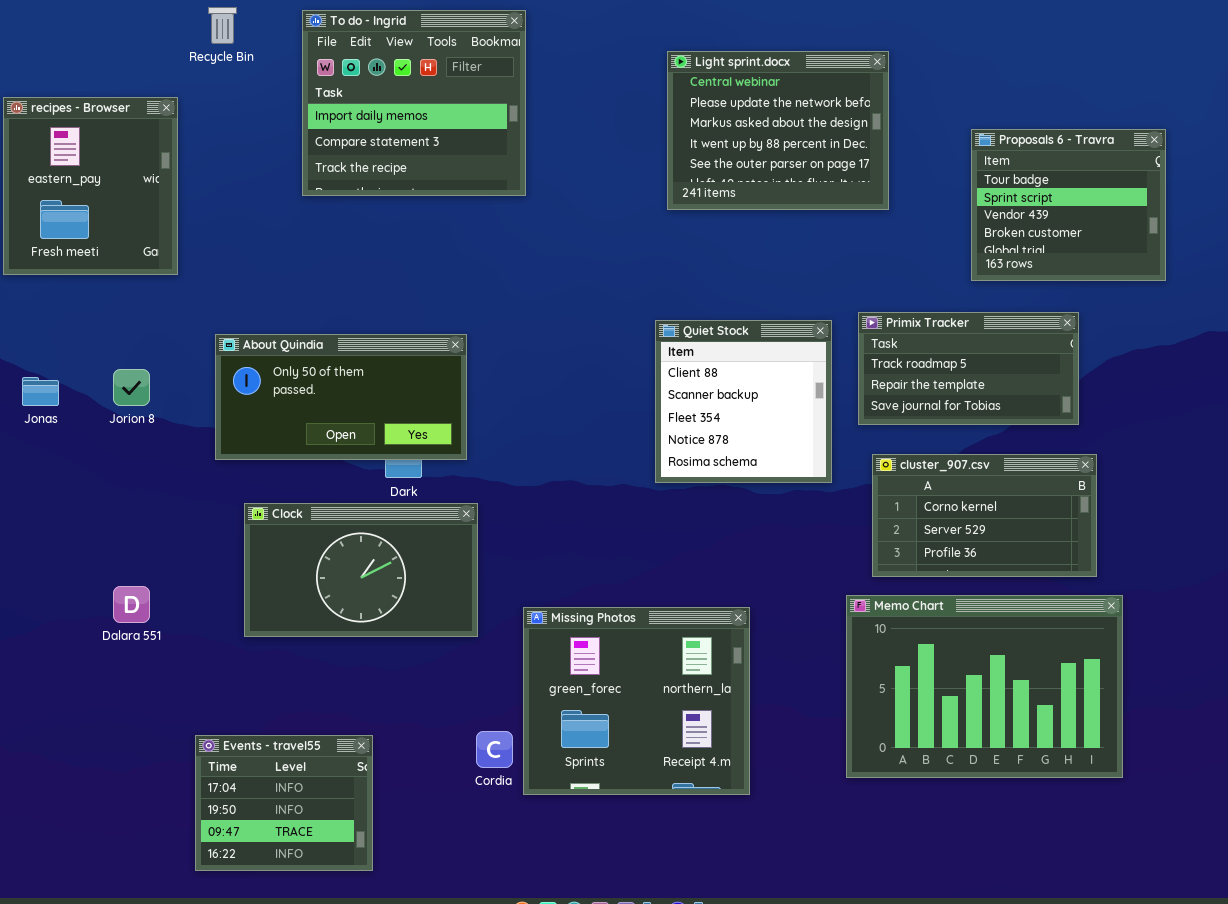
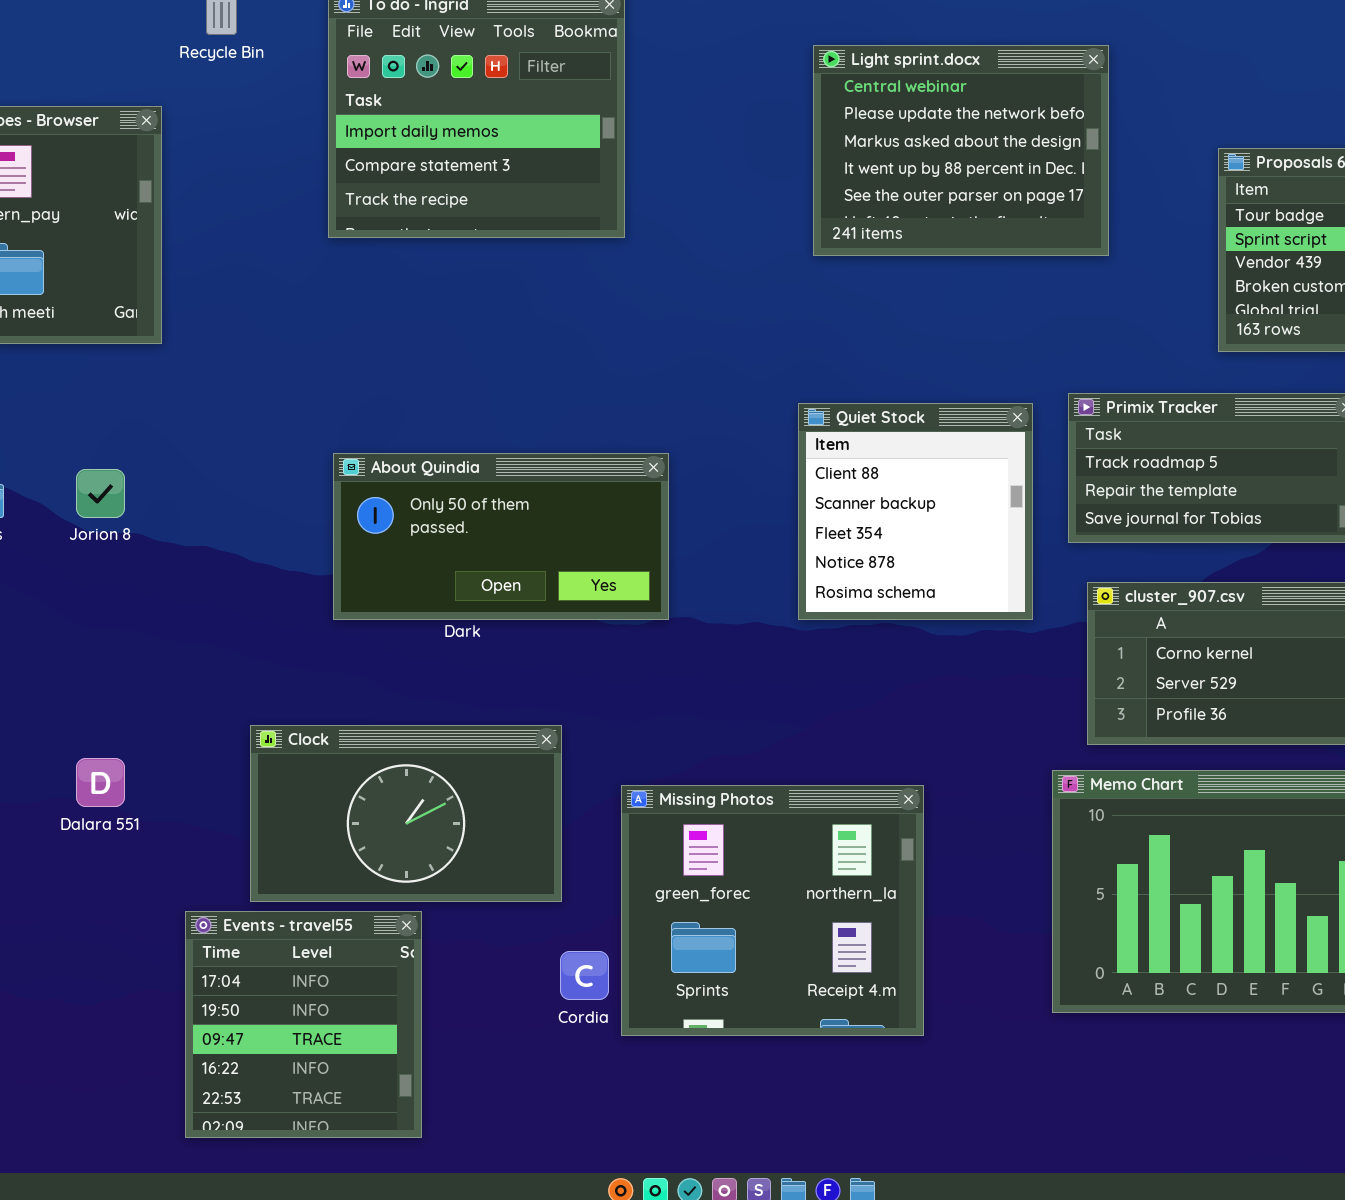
About Quindia: [215,334,467,460] -> [333,453,669,620], moved
Clock: [244,503,478,637] -> [250,725,562,902], moved
Events - travel55: [195,735,373,871] -> [185,911,422,1138], resized

